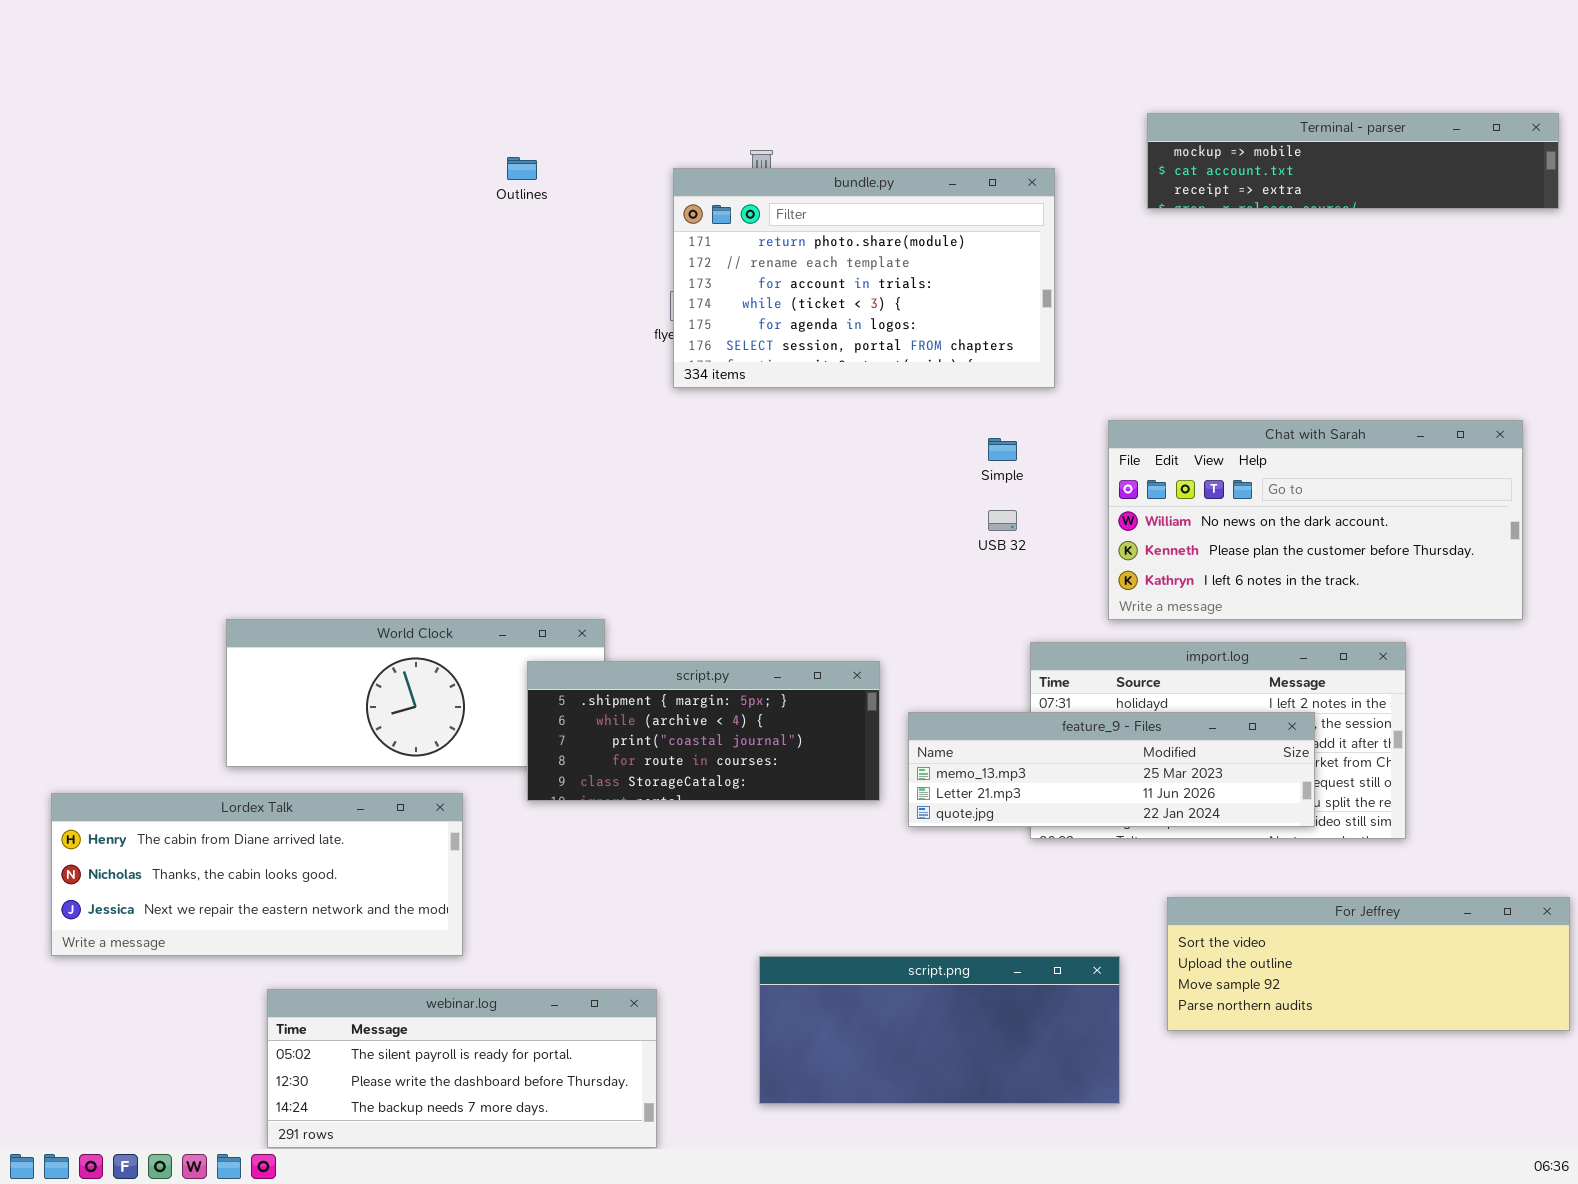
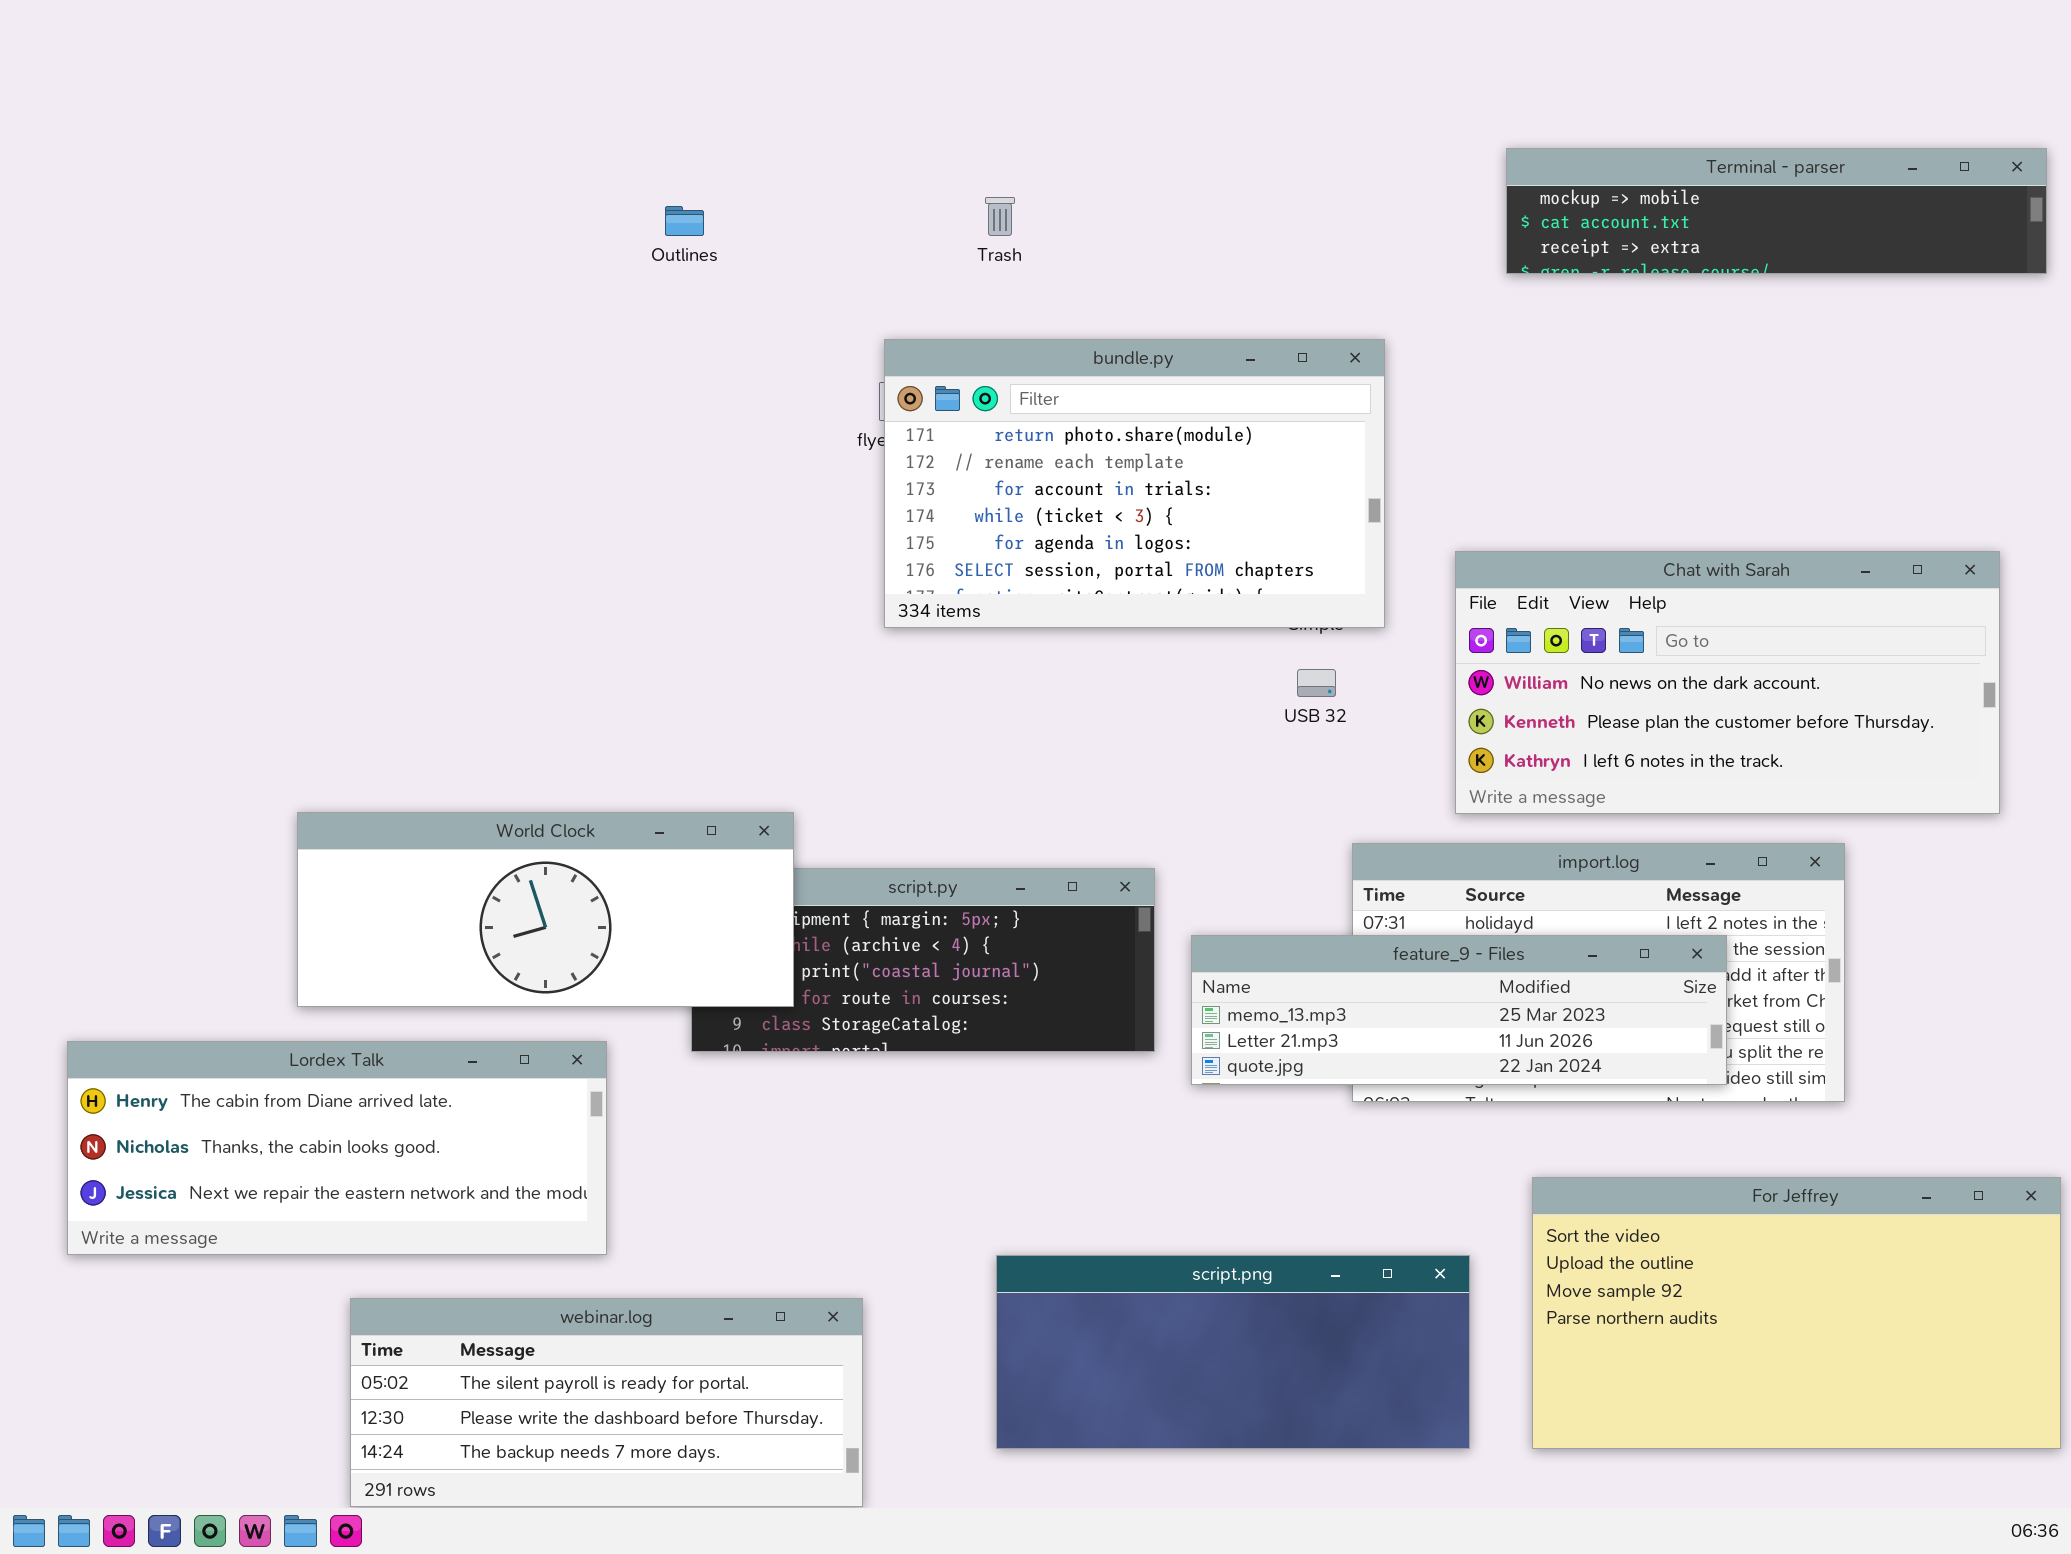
bundle.py: [673,168,1055,388] -> [884,339,1385,628], moved
World Clock: [226,619,605,767] -> [297,812,794,1007], raised
For Jeffrey: [1167,897,1570,1031] -> [1532,1177,2061,1449], resized

